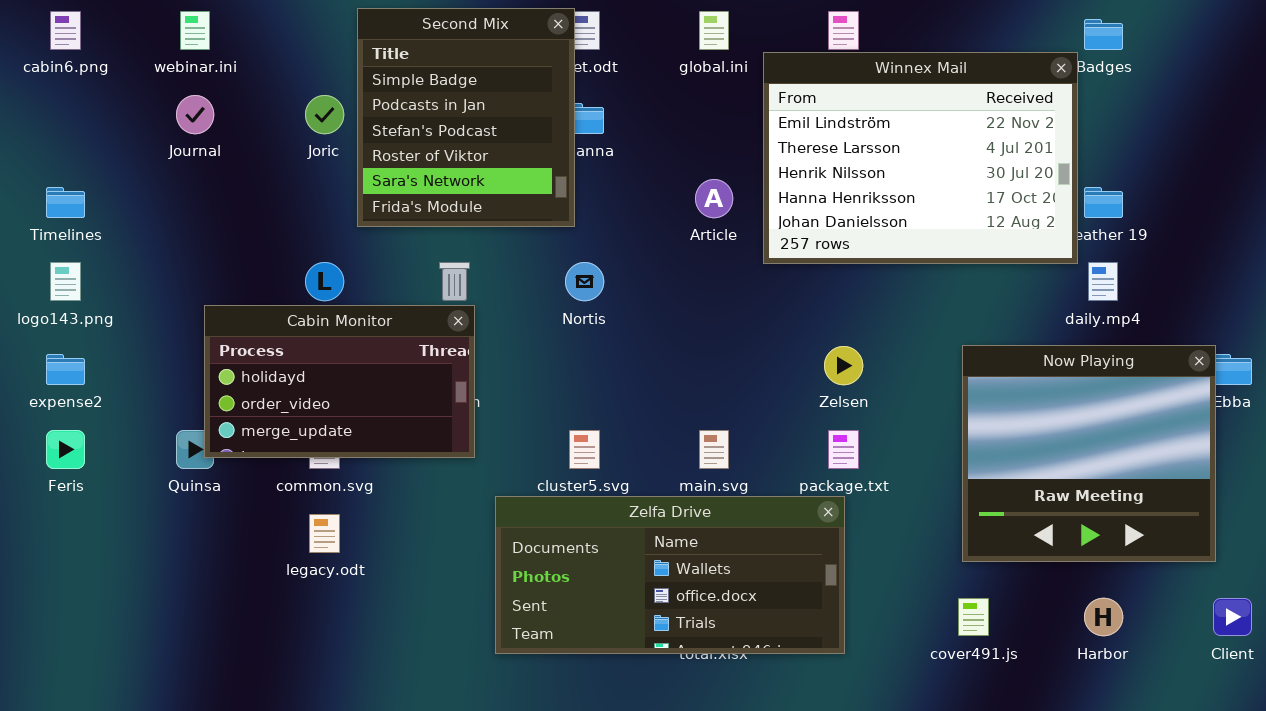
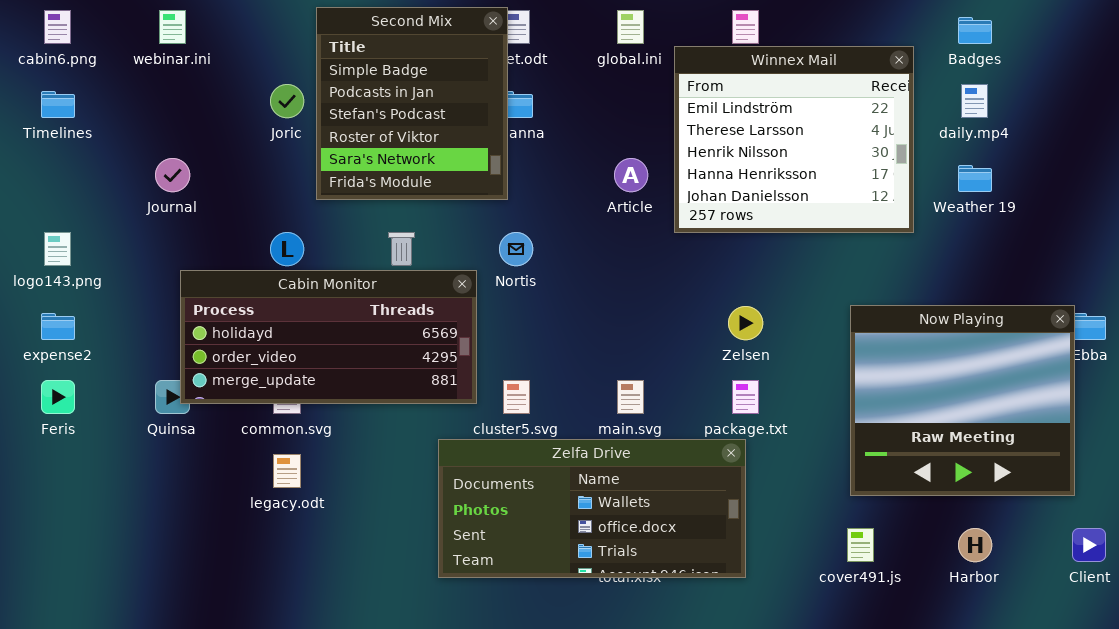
Winnex Mail: [763,52,1078,264] -> [674,46,914,233], resized
Journal: [176,95,214,134] -> [155,158,190,192], moved
Timelines: [46,187,85,218] -> [41,91,75,118], moved
daily.mp4: [1088,262,1118,301] -> [961,84,988,118], moved
Cabin Monitor: [204,305,475,458] -> [180,270,477,404], resized

